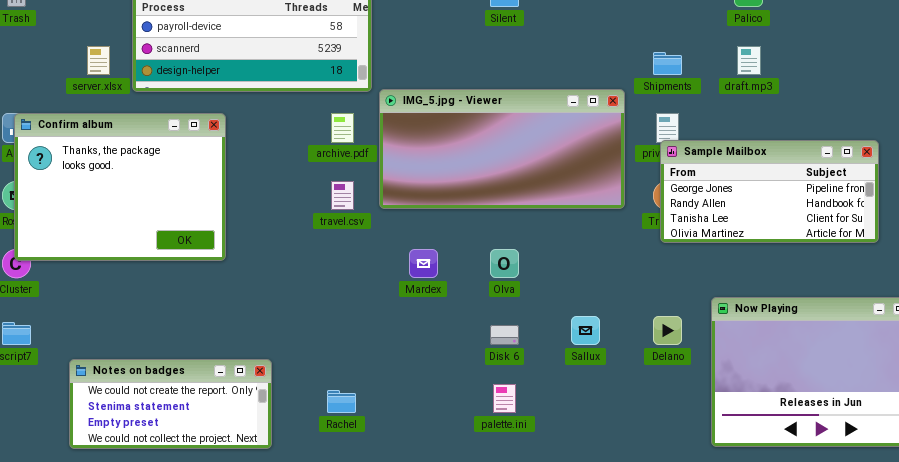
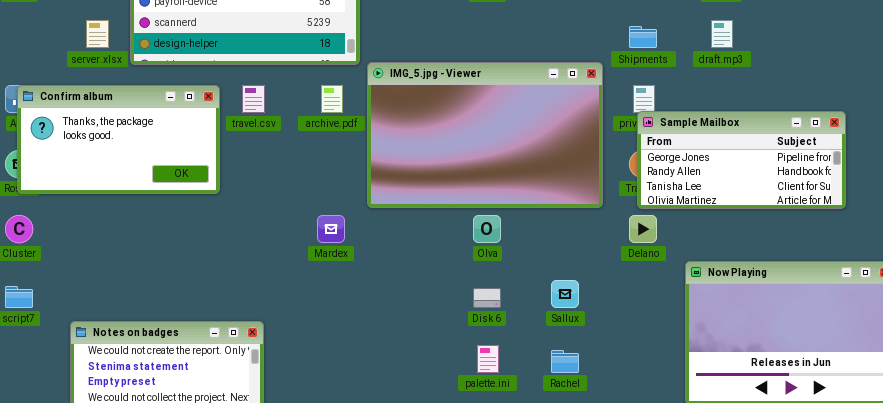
IMG_5.jpg - Viewer: [379,89,625,209] -> [367,62,603,208], resized
Confirm album: [14,113,226,261] -> [17,85,220,194], resized
travel.csv: [331,181,354,210] -> [242,85,265,113], moved
Mardex: [409,249,438,278] -> [317,215,345,243], moved
Delano: [653,316,682,345] -> [629,215,657,243], moved
Rachel: [327,390,356,413] -> [551,350,579,373], moved

